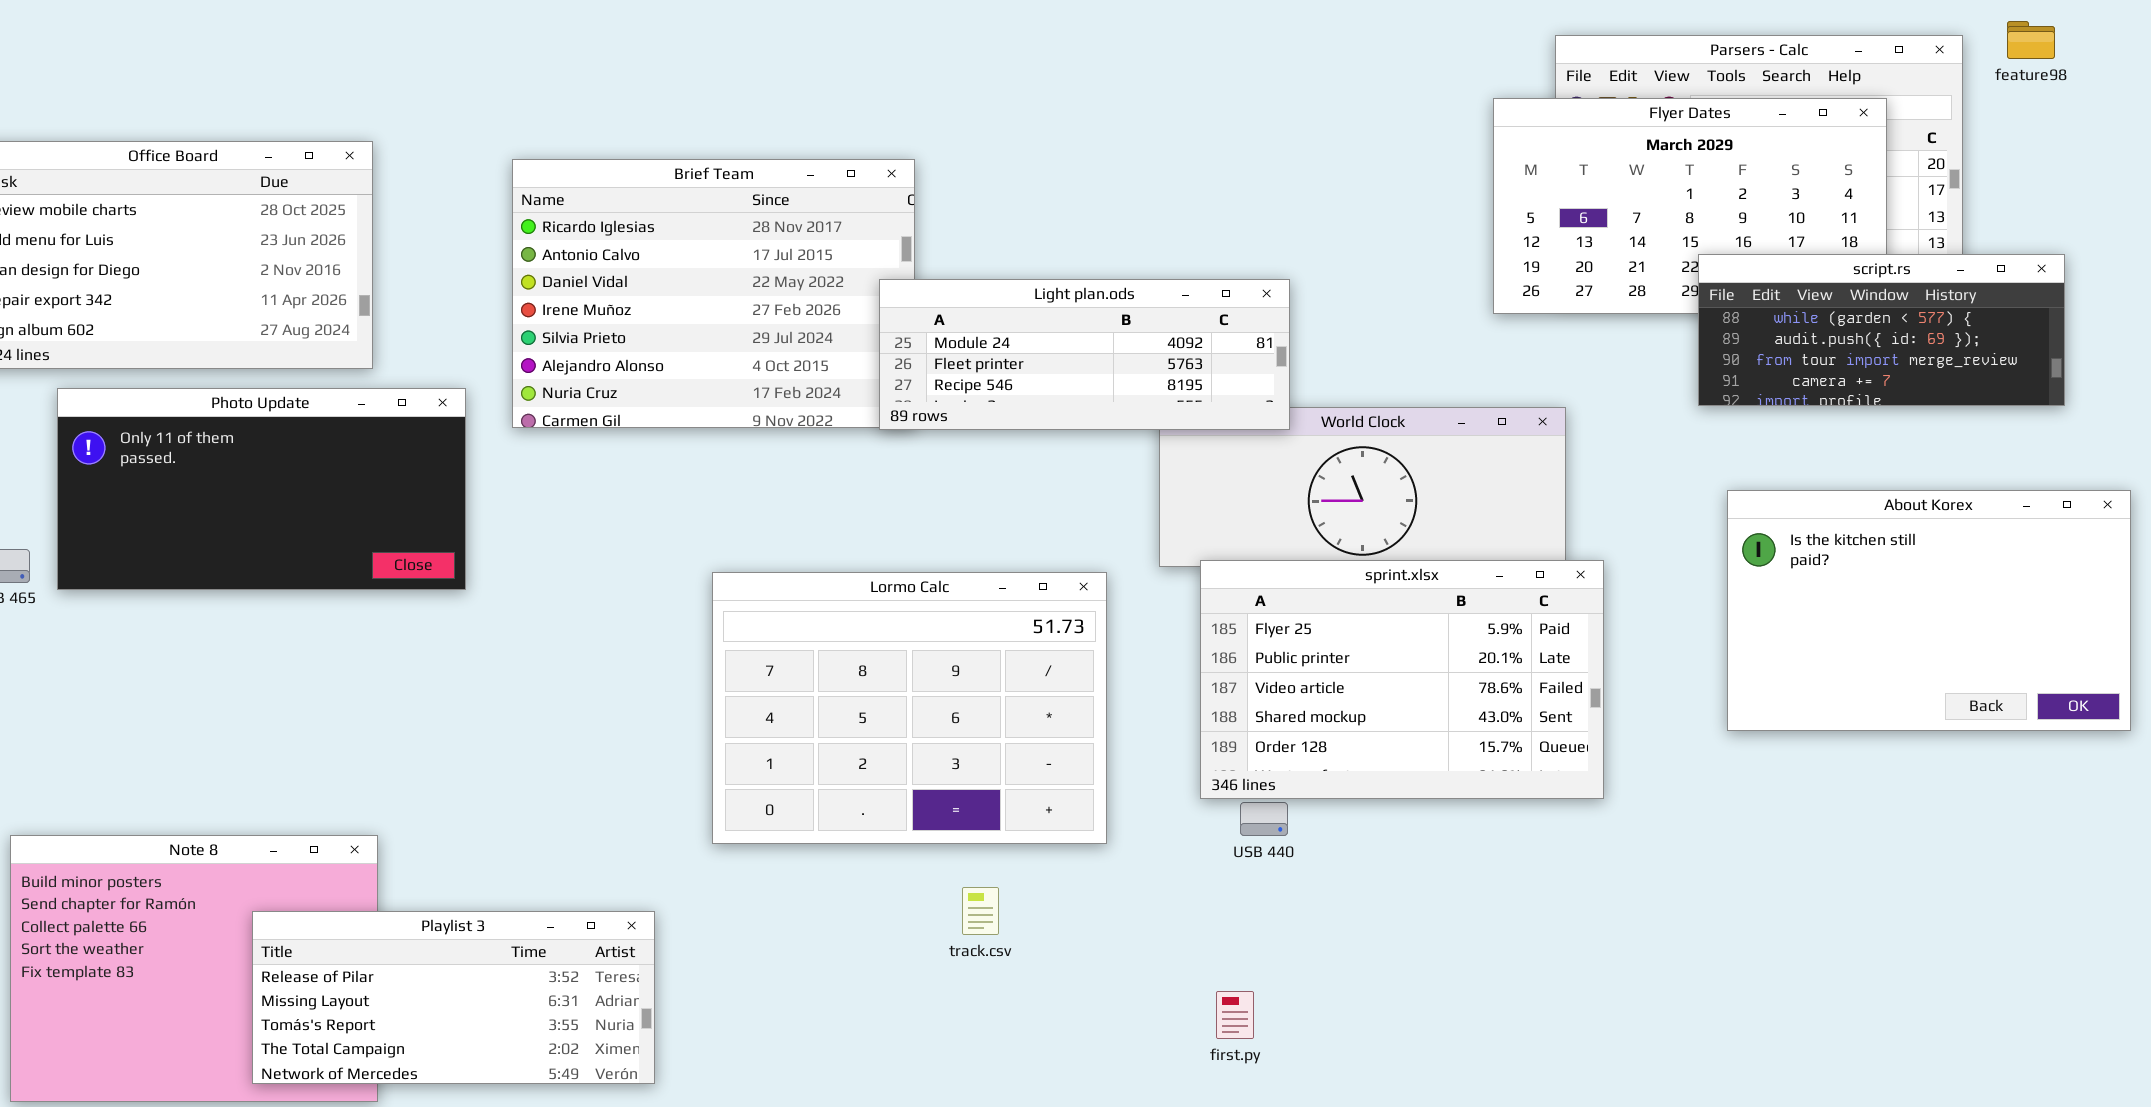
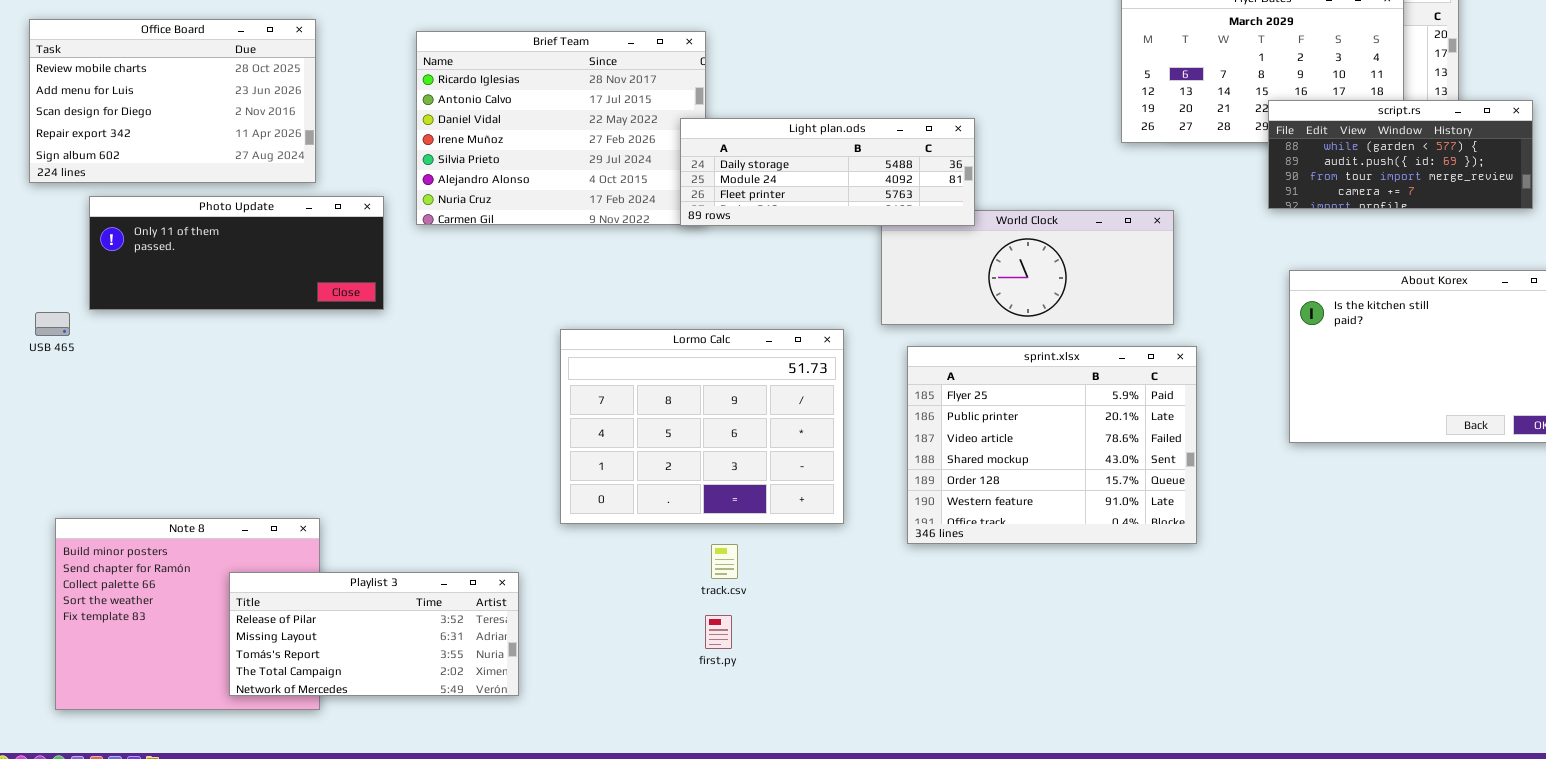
Light plan.ods: [879,279,1290,430] -> [680,118,975,226], scrolled up 1 row
Photo Update: [57,388,466,590] -> [89,196,384,310], resized
sprint.xlsx: [1200,560,1604,799] -> [907,346,1197,544], moved, resized
track.csv: [962,887,999,935] -> [711,544,738,579], moved
first.py: [1216,991,1254,1039] -> [705,615,732,649], moved

